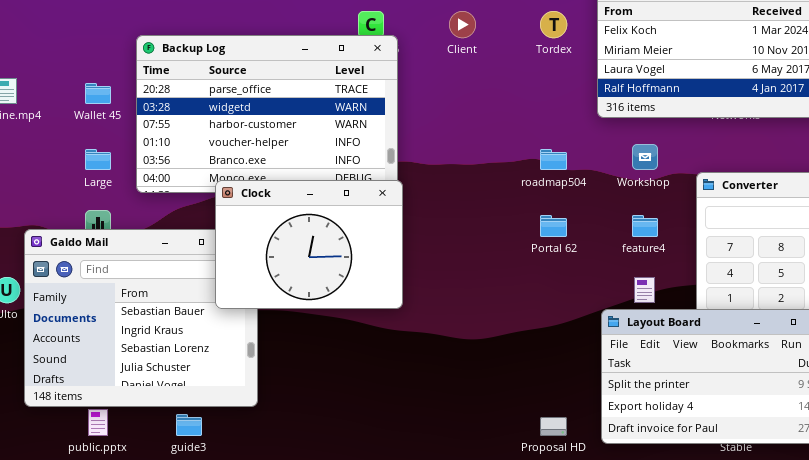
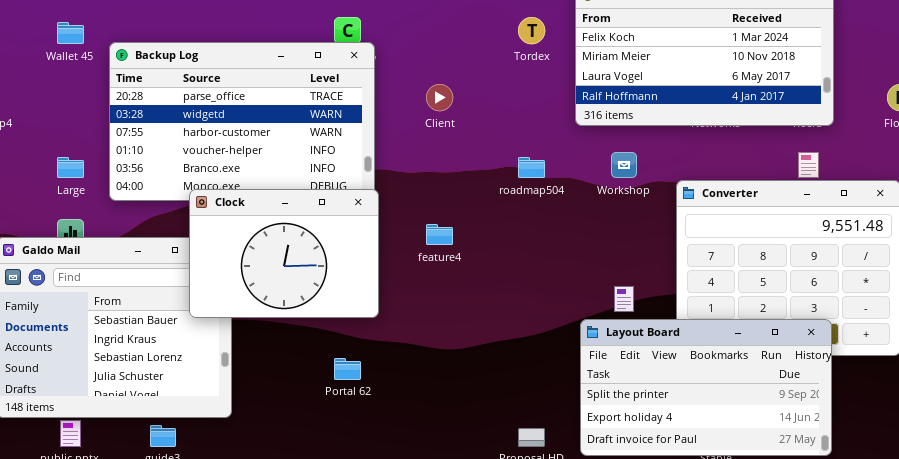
Client: [449,11,476,38] -> [426,84,453,111], moved
Wallet 45: [85,83,111,104] -> [57,22,84,44], moved
Portal 62: [540,215,567,237] -> [334,358,361,380], moved
feature4: [632,215,658,237] -> [426,224,453,245], moved

